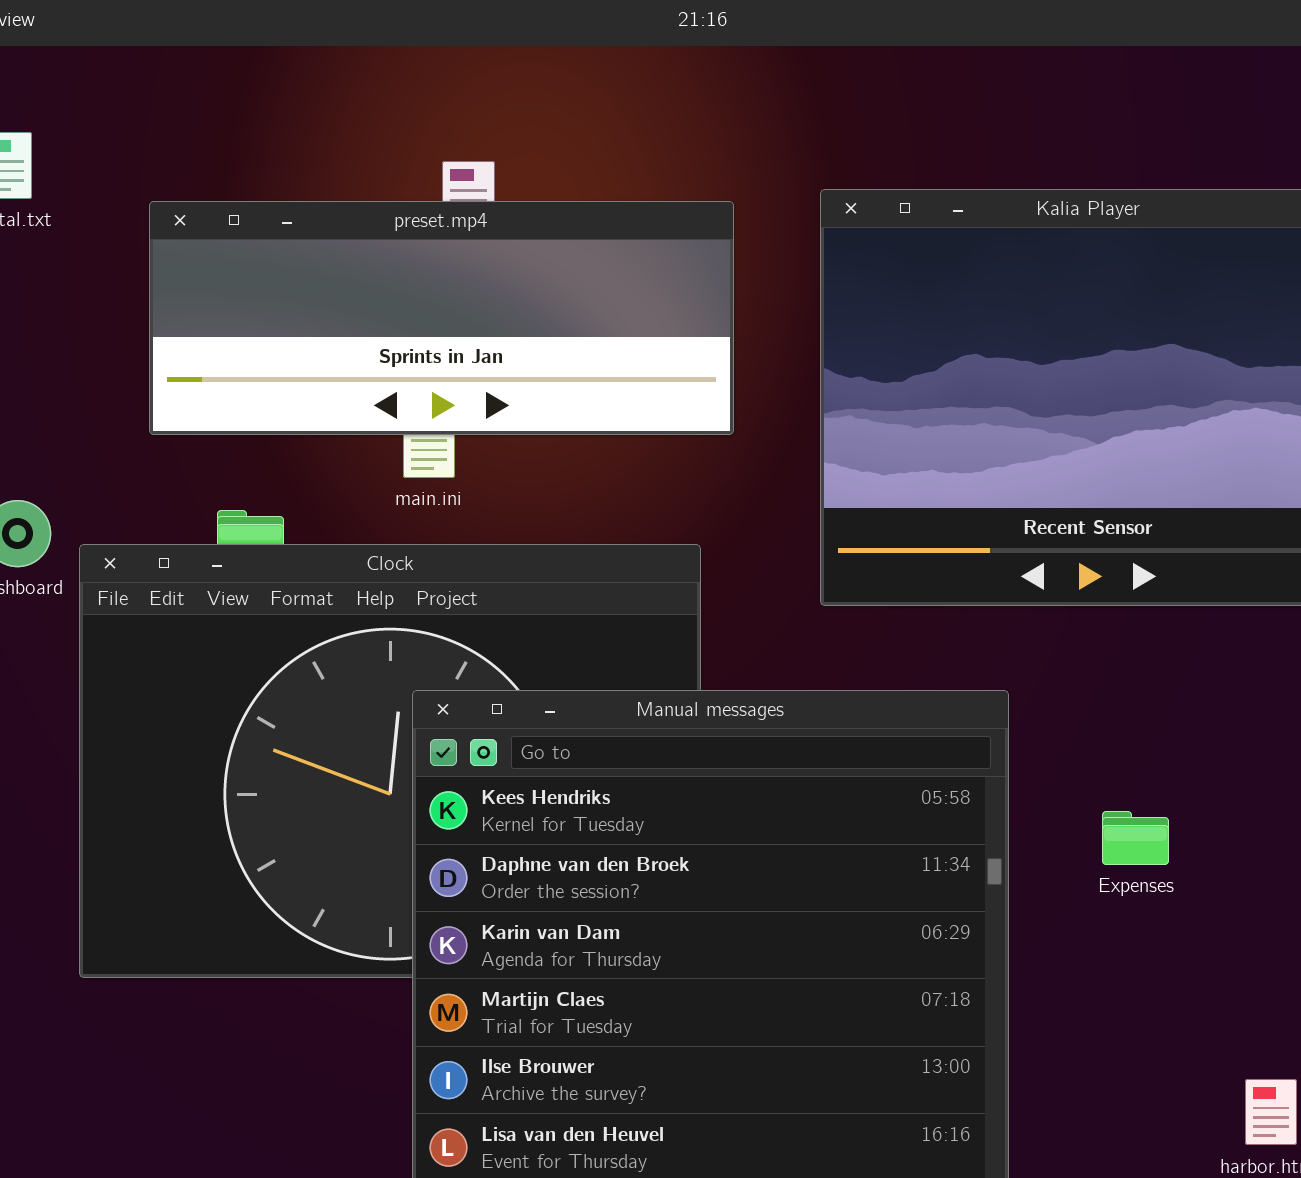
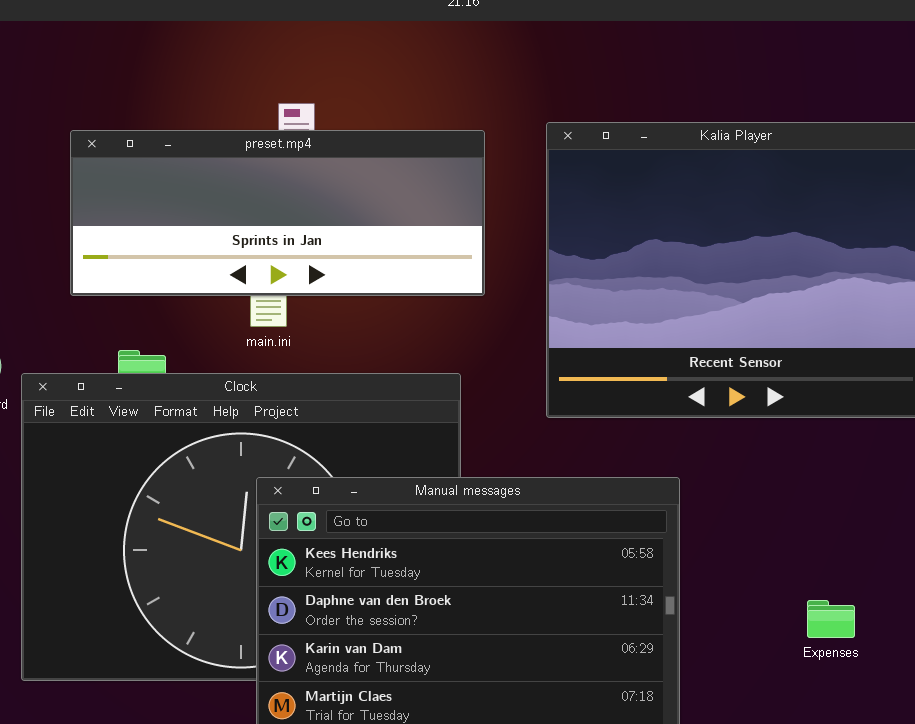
Expenses: [1102,811,1169,865] -> [807,600,855,638], moved

